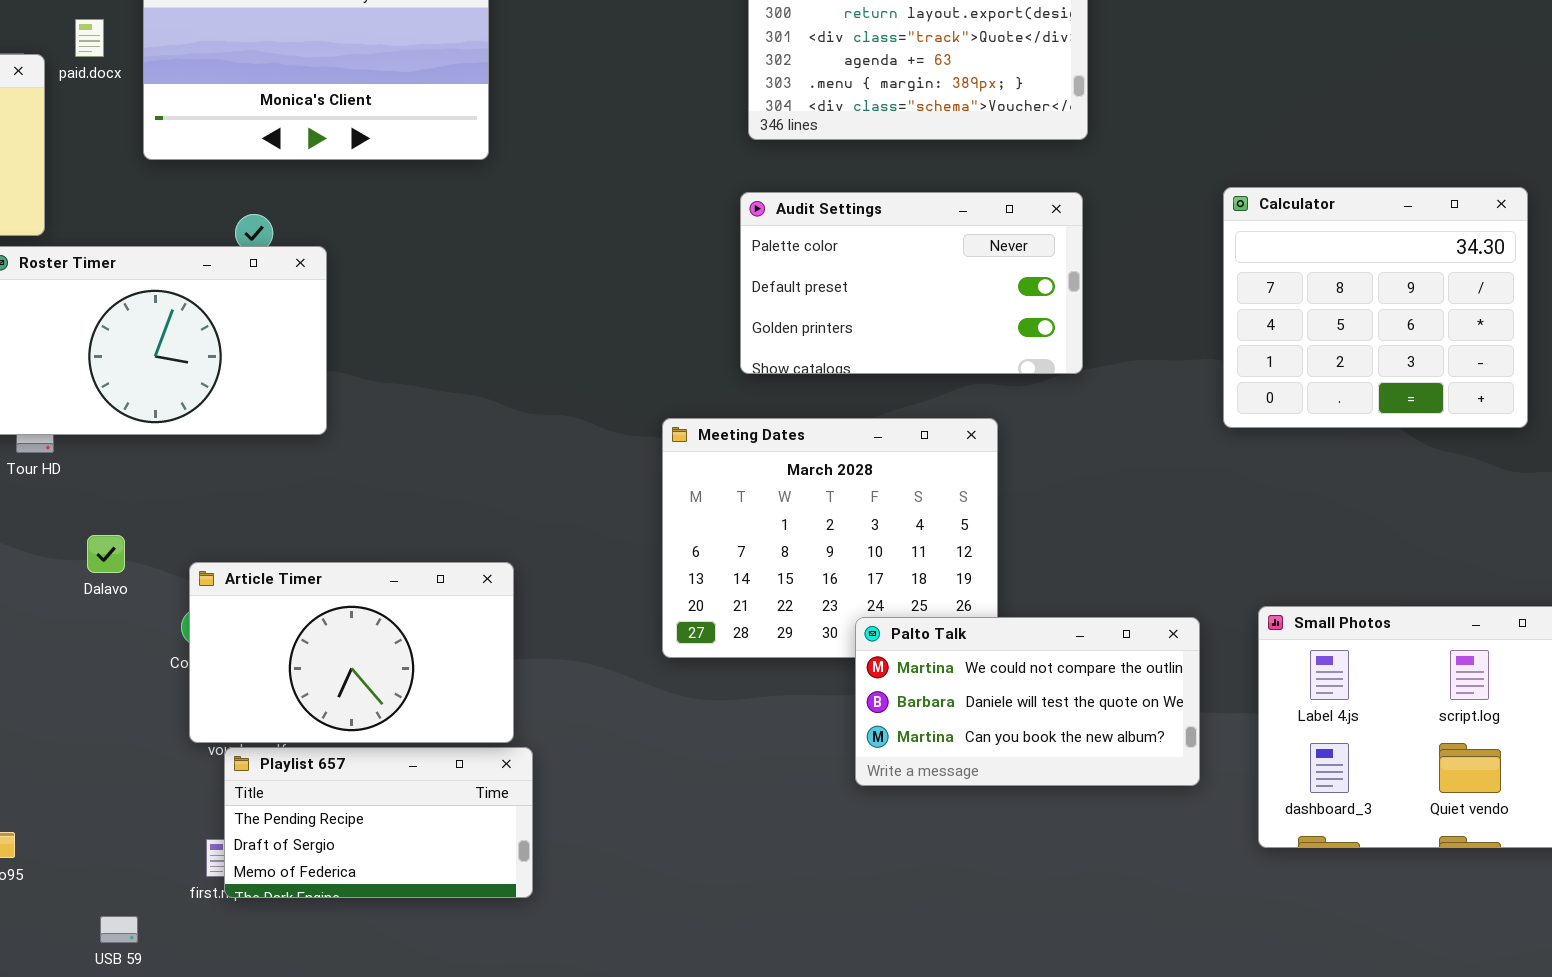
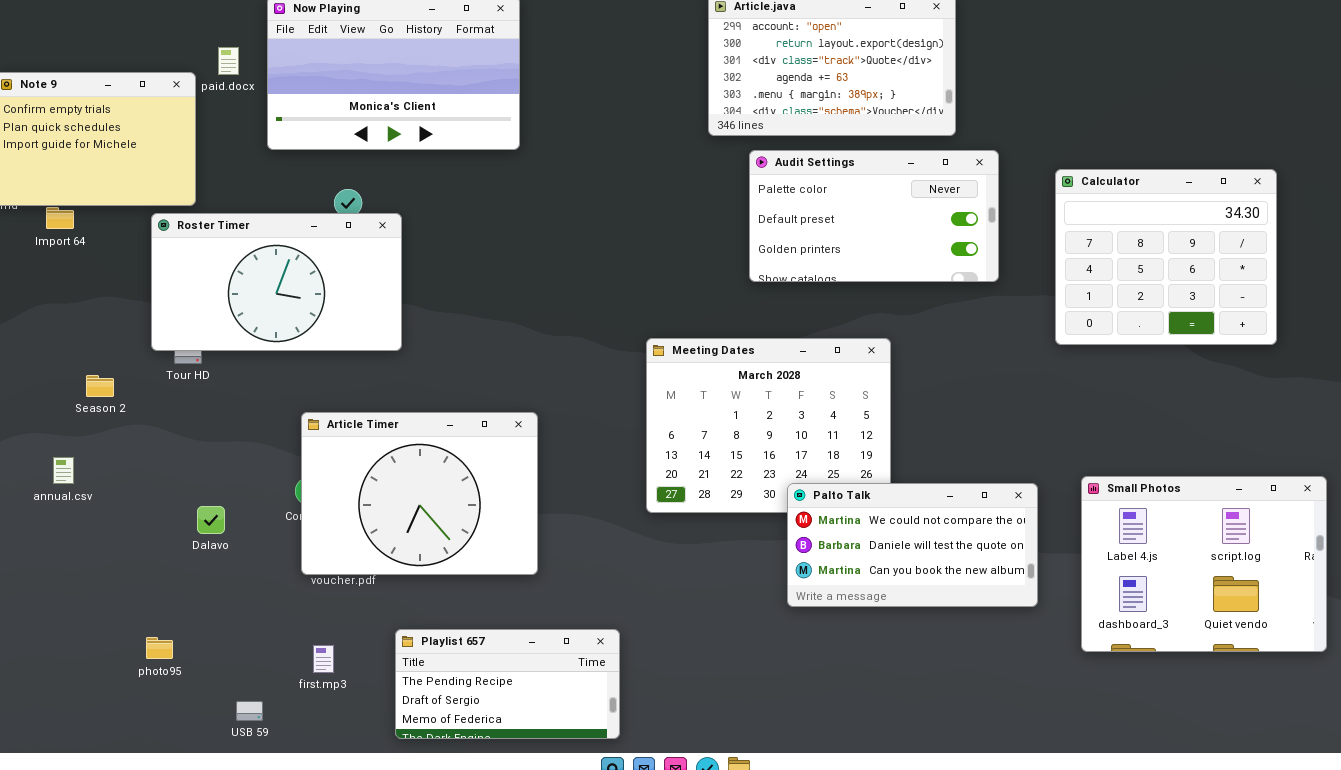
Audit Settings: [740,192,1083,374] -> [749,150,999,282], moved
Dalavo: [87,535,125,573] -> [197,506,225,534], moved
Article Timer: [189,562,514,743] -> [301,412,538,575], resized
Playlist 657: [224,747,533,898] -> [395,629,620,739], moved

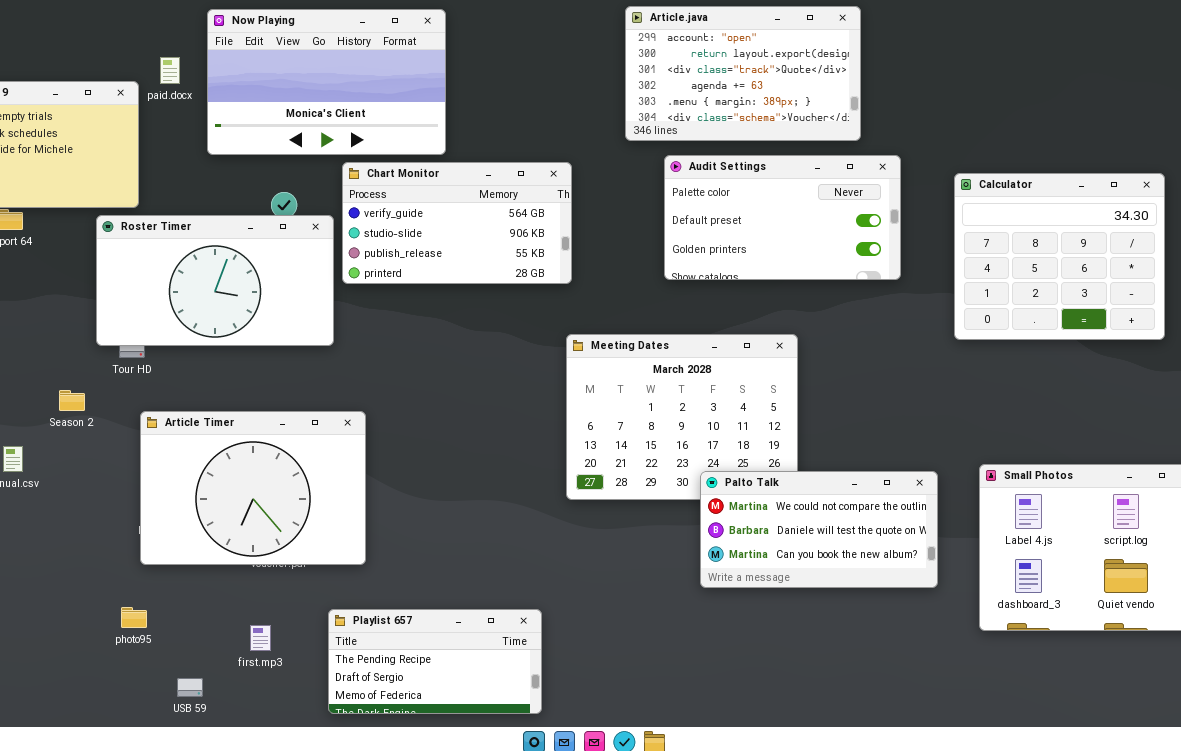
Chart Monitor: none -> [342,162,572,284], opened
Season 2: [86,375,114,397] -> [59,390,85,411], moved
Article Timer: [301,412,538,575] -> [140,411,366,565], moved
photo95: [146,637,173,659] -> [121,607,147,628], moved

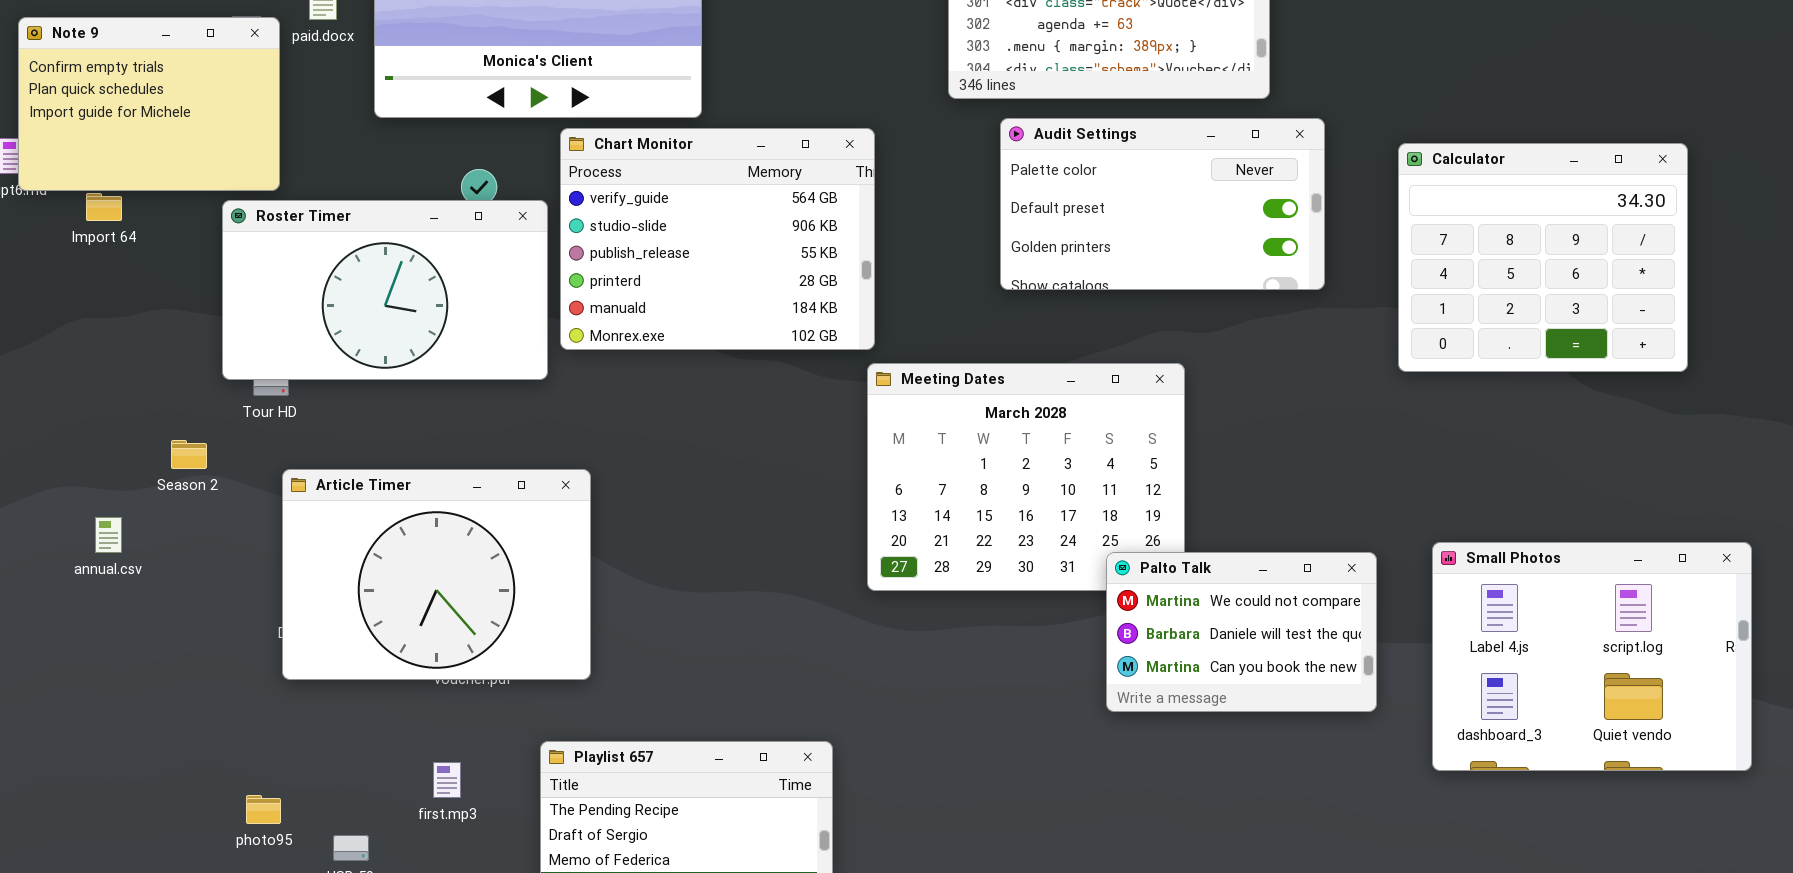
Chart Monitor: [342,162,572,284] -> [560,128,875,350], resized
Palto Talk: [700,471,938,588] -> [1106,552,1377,712], resized
photo95: [121,607,147,628] -> [246,795,281,824], moved

